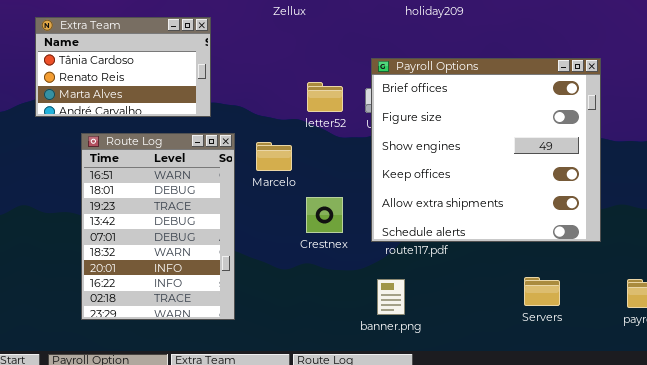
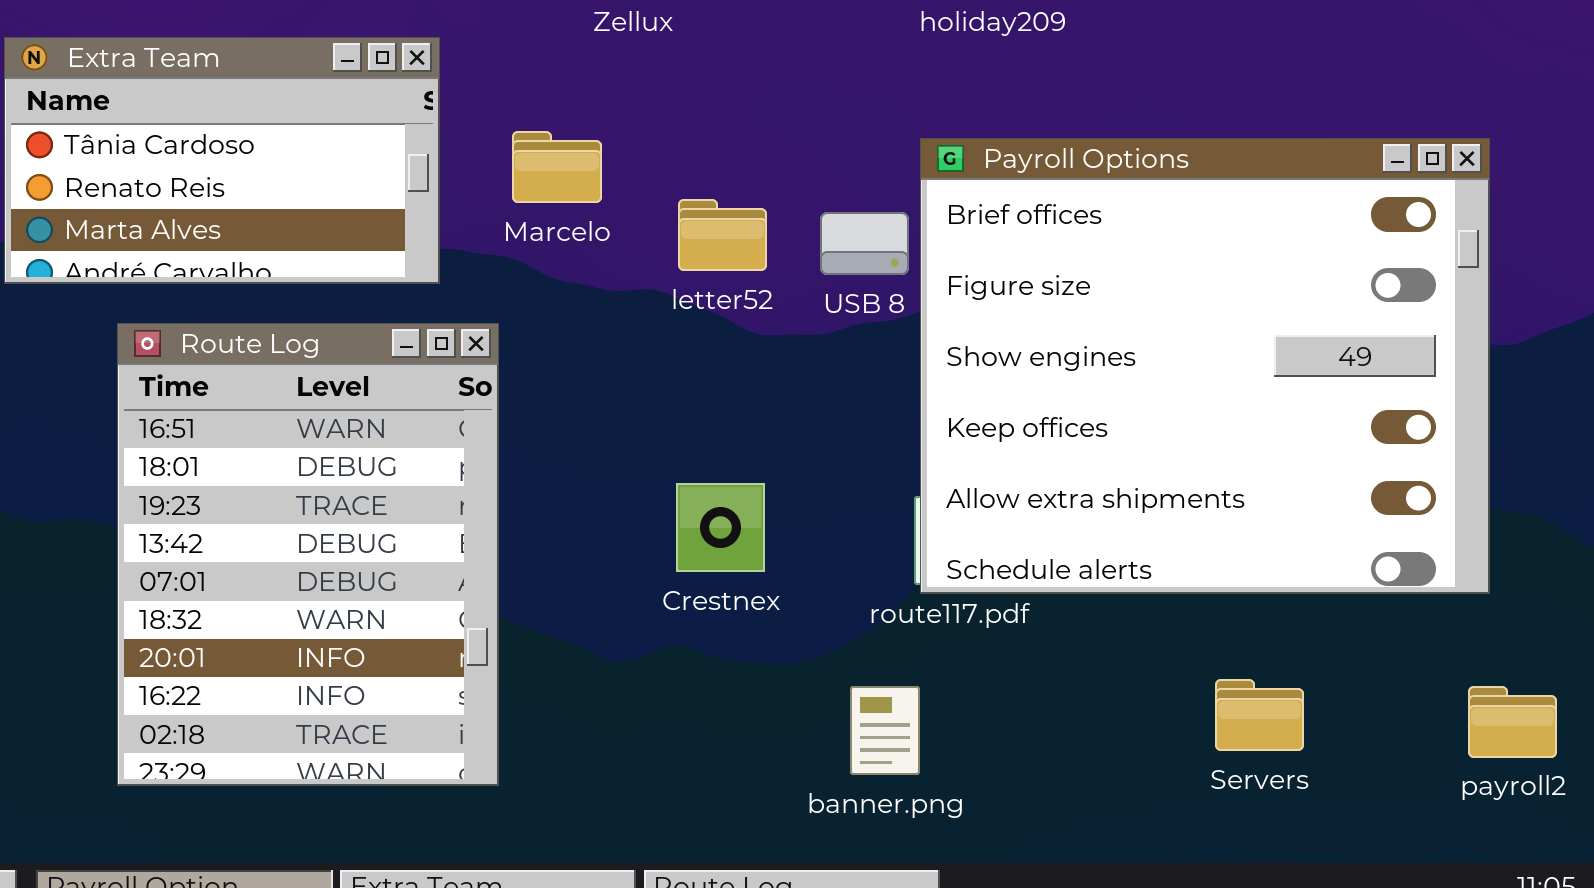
Payroll Options: [371,58,601,242] -> [920,138,1490,594], moved
Marcelo: [256,142,292,171] -> [512,131,602,203], moved

